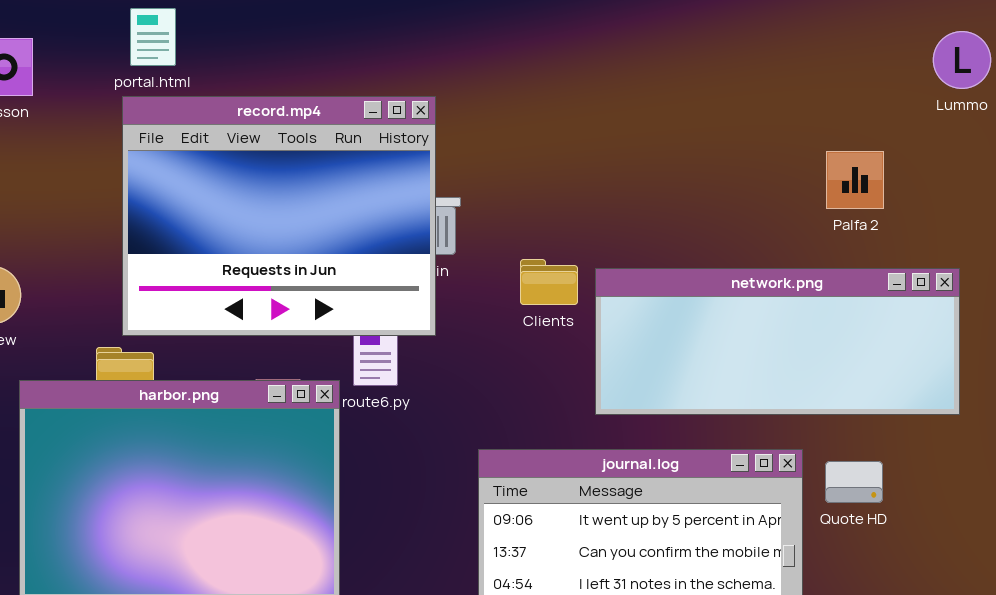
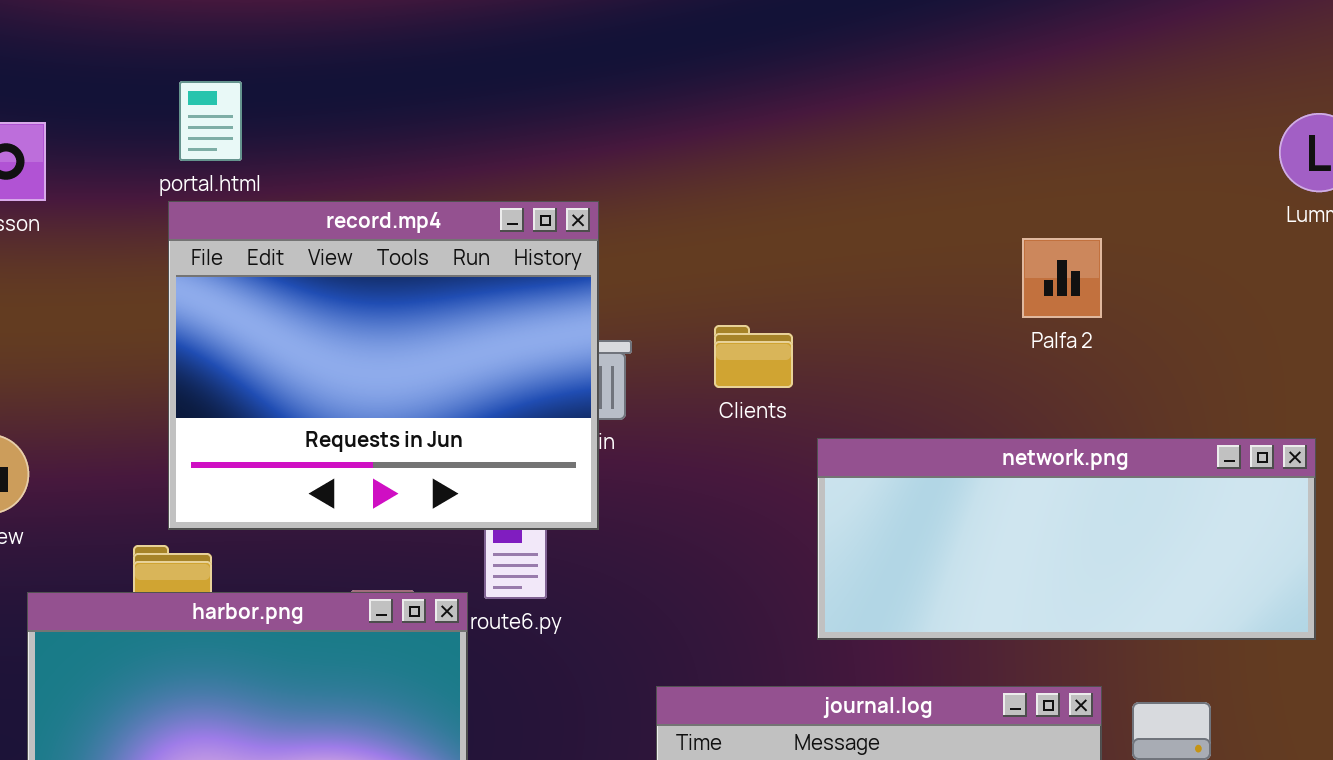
Palfa 2: [826,151,884,209] -> [1022,238,1102,318], moved
Clients: [520,259,578,305] -> [714,325,793,388], moved

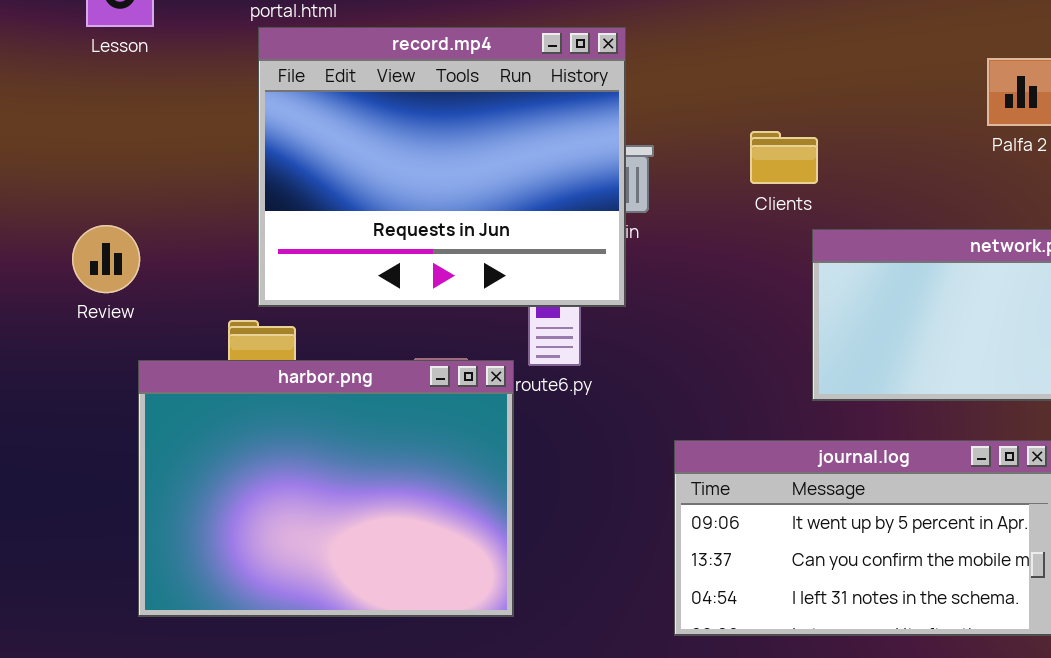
Clients: [714,325,793,388] -> [750,131,818,184], moved

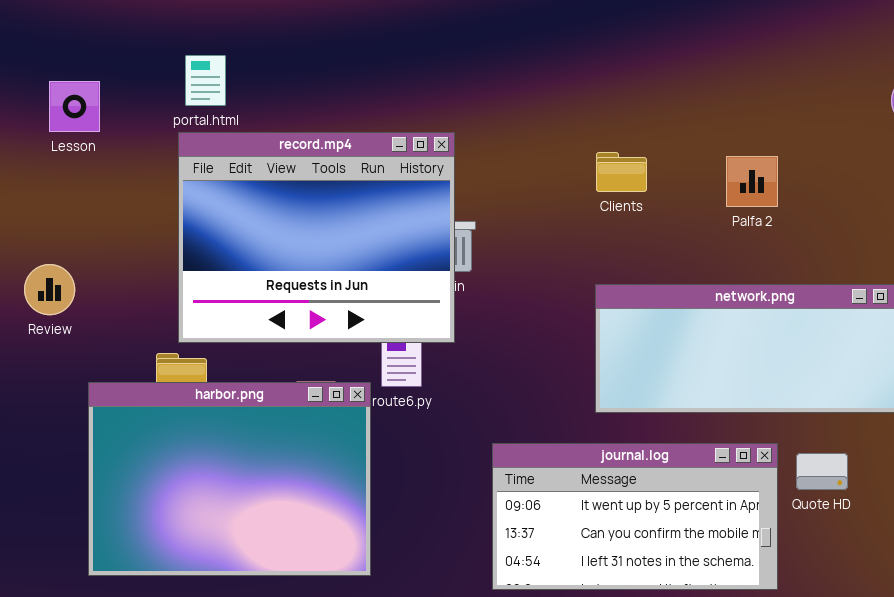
Clients: [750,131,818,184] -> [596,152,647,192], moved
Review: [72,225,140,293] -> [24,264,75,315], moved

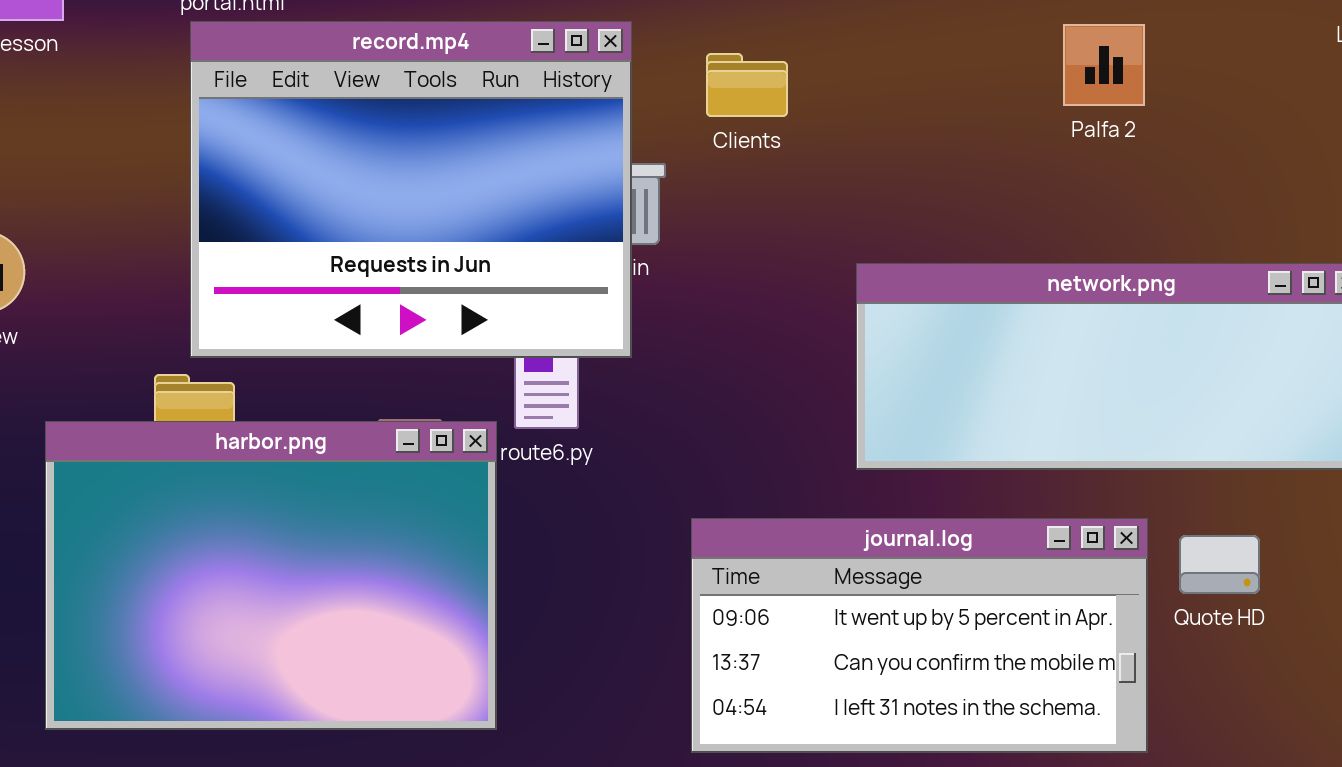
Clients: [596,152,647,192] -> [706,53,788,117], moved
Palfa 2: [726,156,778,207] -> [1063,24,1145,106], moved

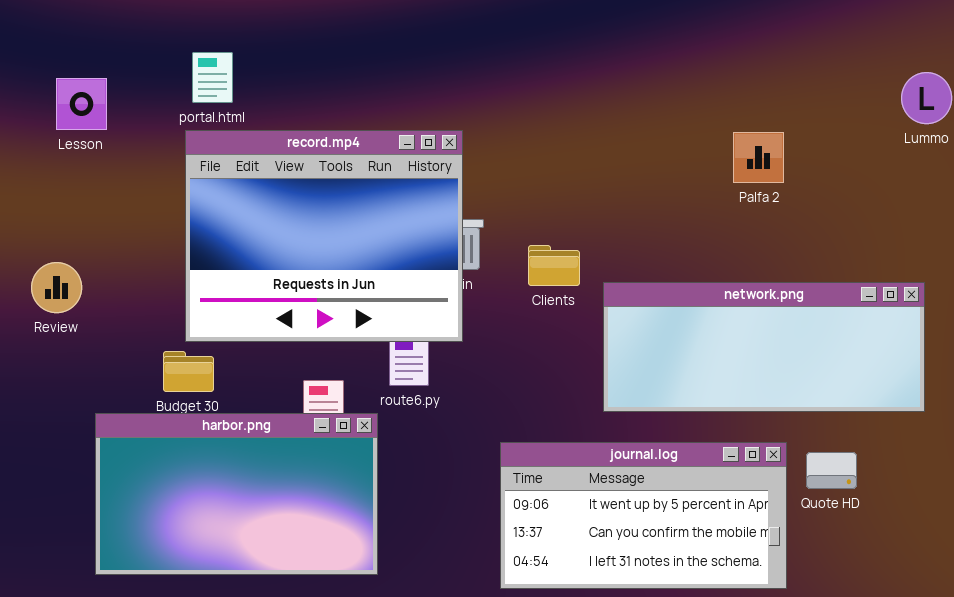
Clients: [706,53,788,117] -> [528,245,580,286], moved
harbor.png: [45,421,497,730] -> [95,413,378,575], resized

